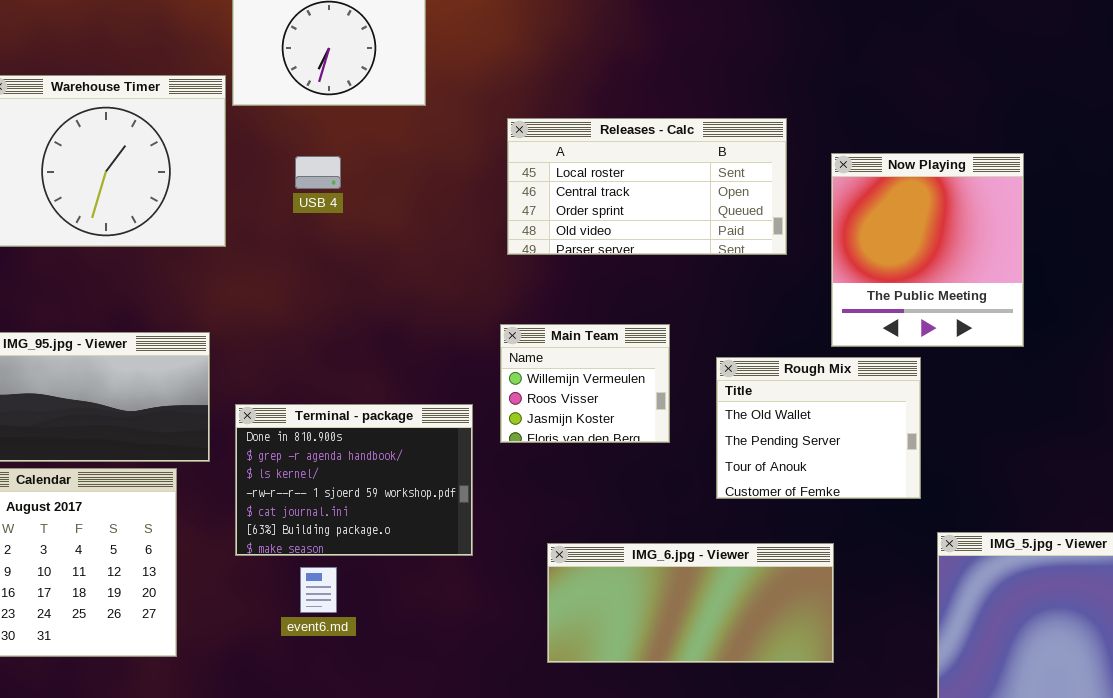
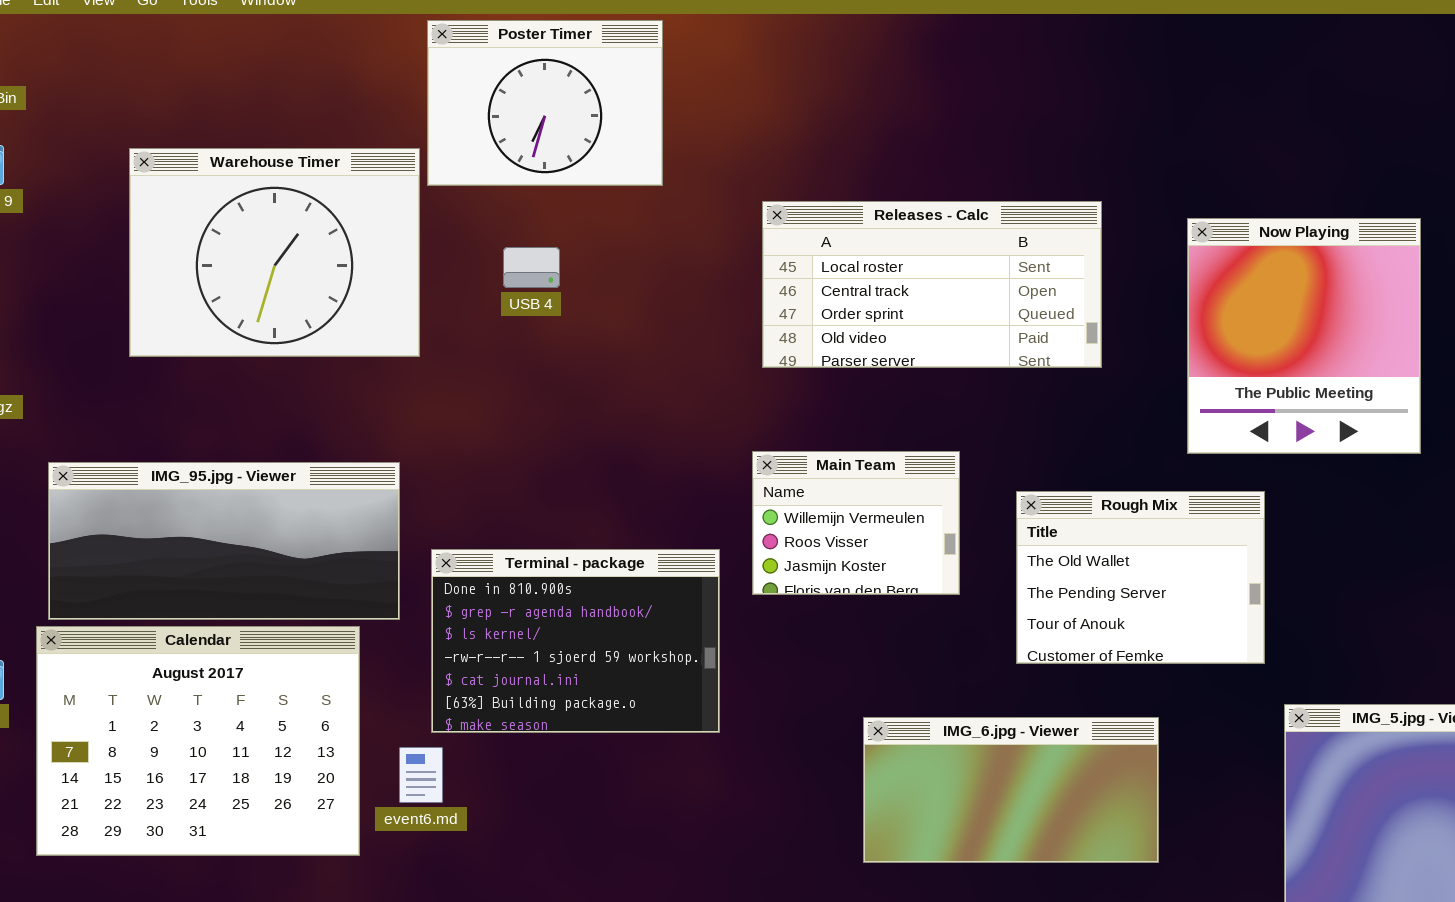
Now Playing: [831,153,1024,347] -> [1187,218,1421,454], moved
IMG_6.jpg - Viewer: [547,543,834,663] -> [863,717,1159,863], resized
event6.md: [300,567,337,613] -> [399,747,443,803], moved

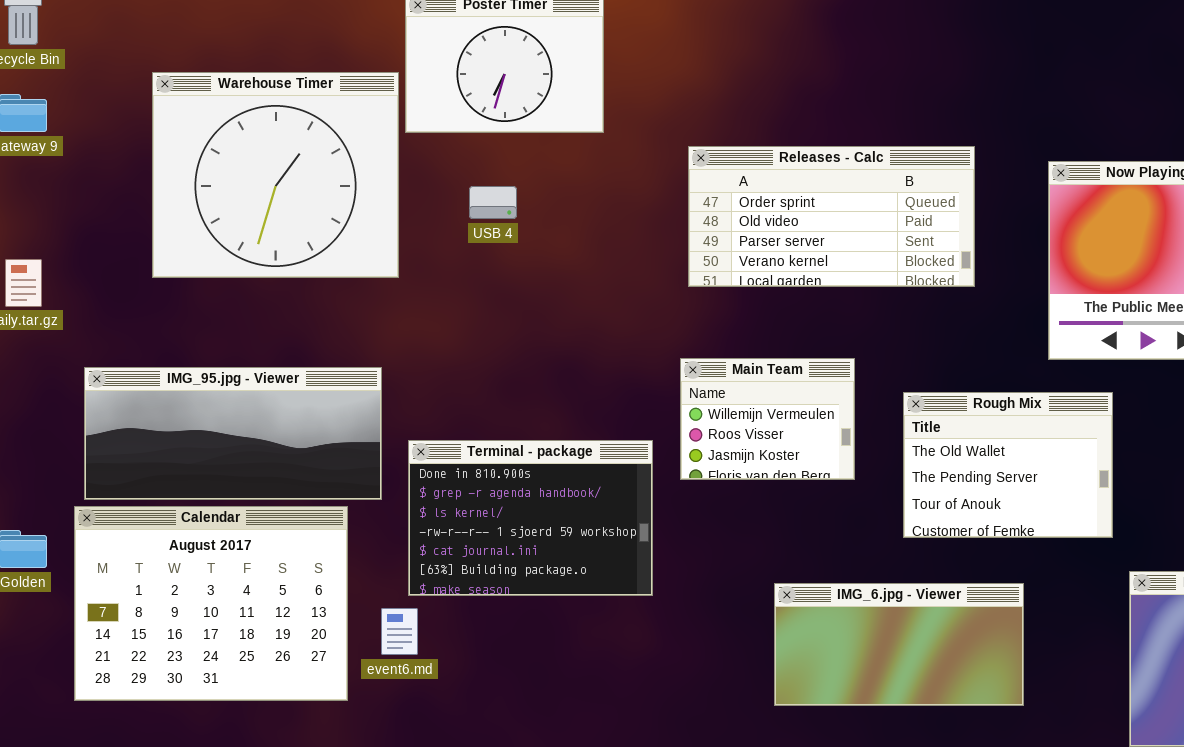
Warehouse Timer: [129,148,420,357] -> [152,72,399,278], resized
Releases - Calc: [762,201,1102,368] -> [688,146,975,287], scrolled down 2 rows

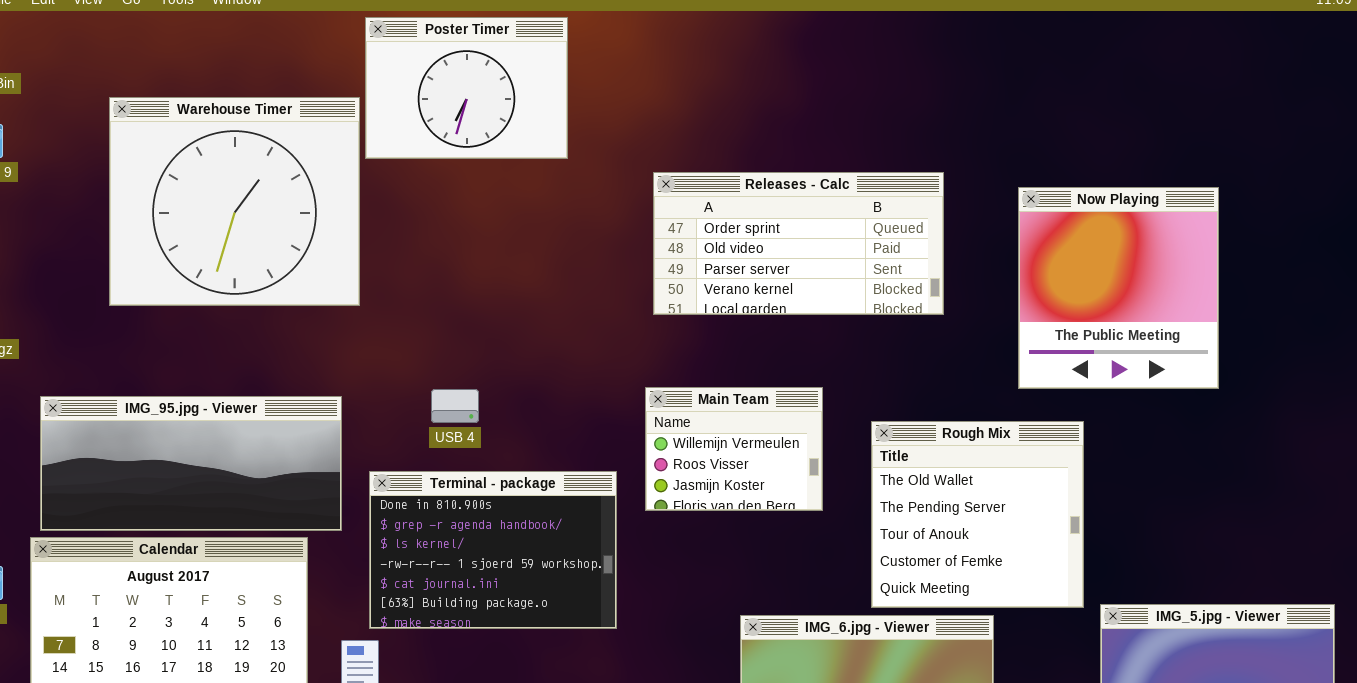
USB 4: [469,186,517,219] -> [431,389,479,423], moved
Rough Mix: [903,392,1113,538] -> [871,421,1084,608], resized

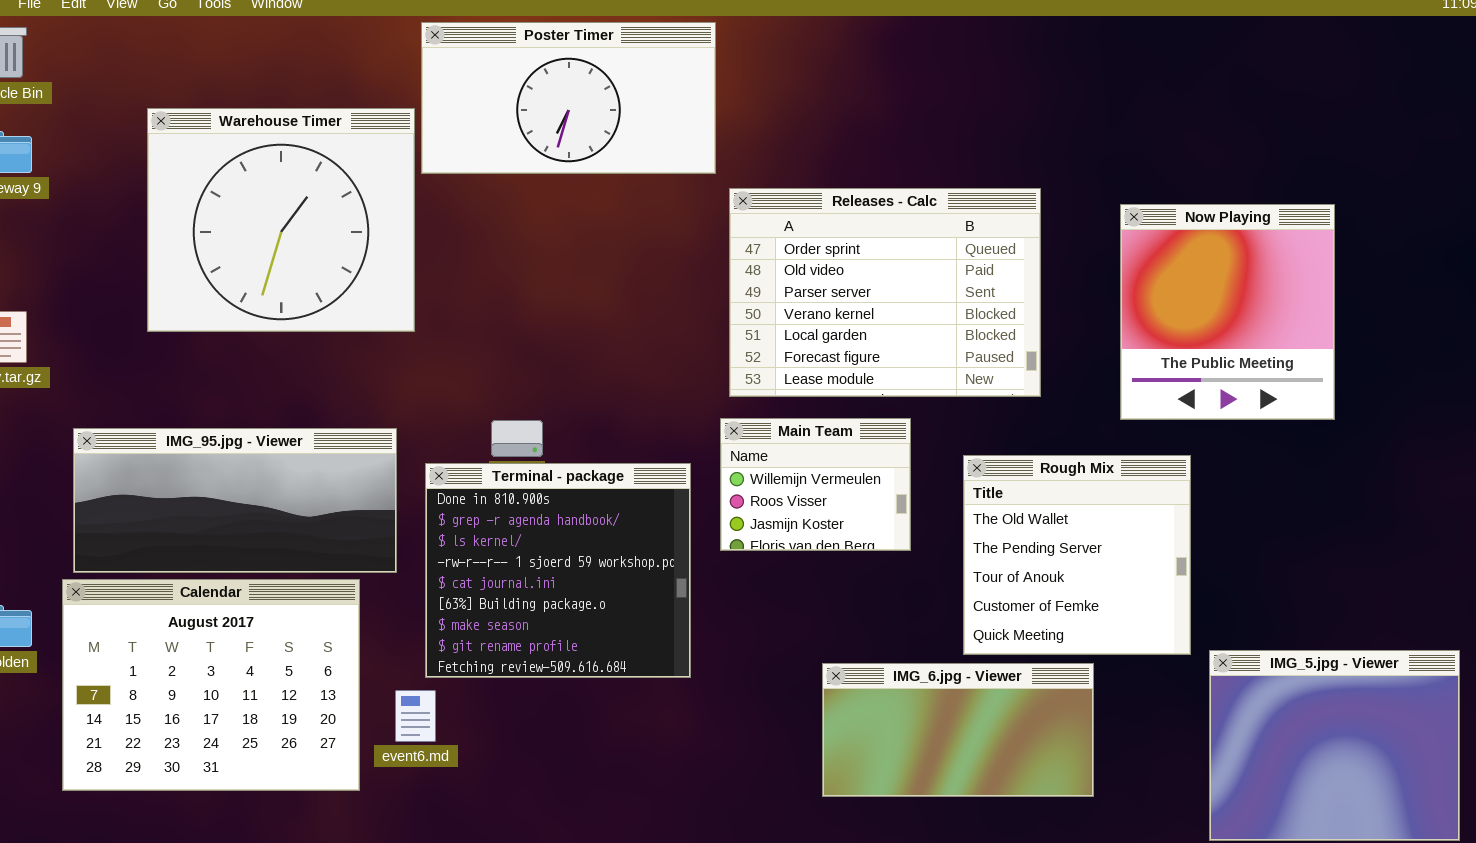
Poster Timer: [365,17,568,159] -> [421,22,716,174], resized
Releases - Calc: [653,172,944,315] -> [729,188,1041,397], resized
Terminal - package: [369,471,617,629] -> [425,463,691,678], resized

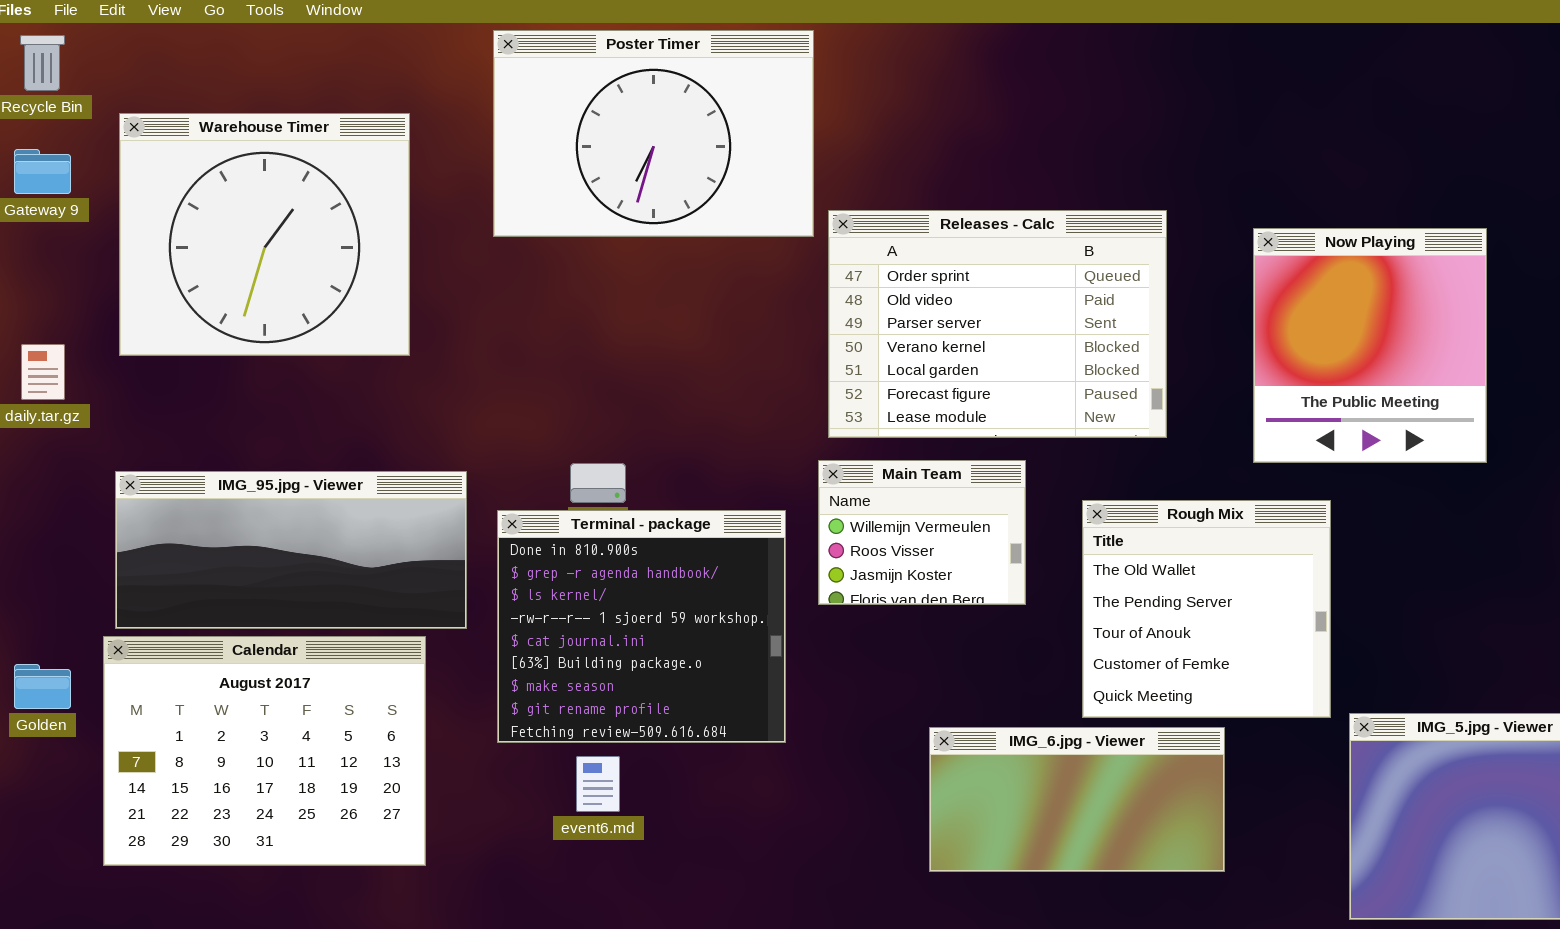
Poster Timer: [421,22,716,174] -> [493,30,814,237], resized
Warehouse Timer: [147,108,415,332] -> [119,113,410,356], moved
event6.md: [395,690,436,742] -> [576,756,620,812], moved

